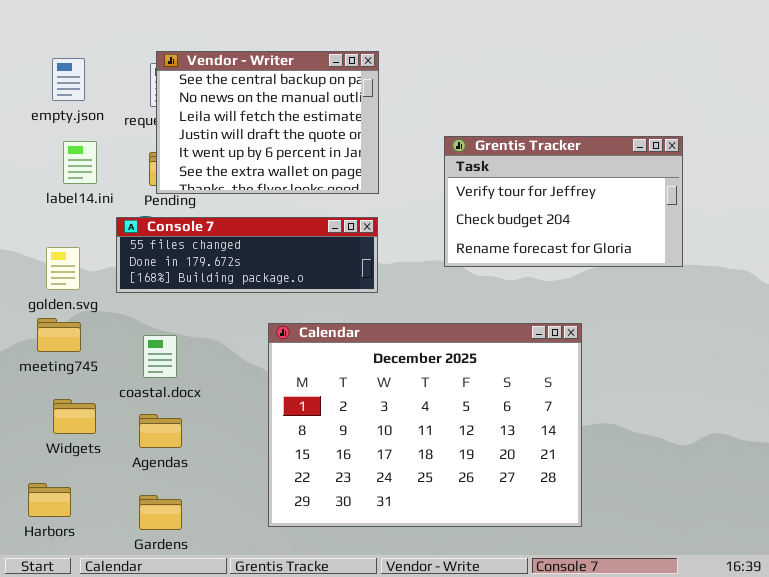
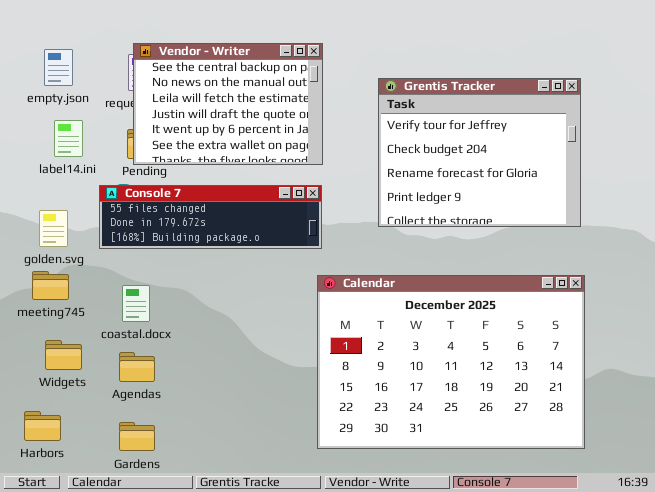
Grentis Tracker: [444,136,683,267] -> [378,78,581,227], resized
Calendar: [268,323,582,527] -> [317,275,585,449], moved

